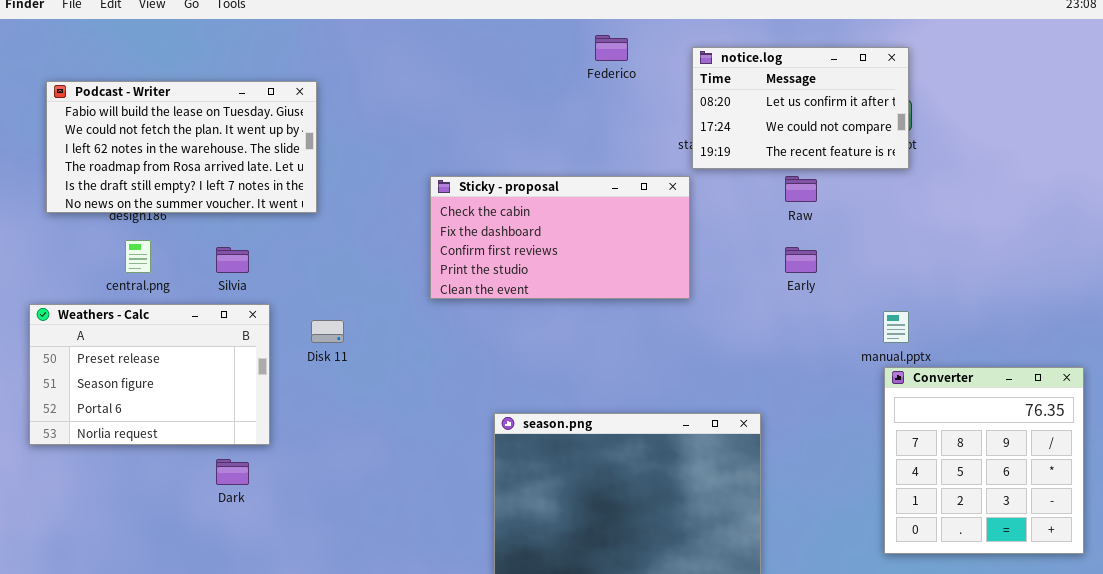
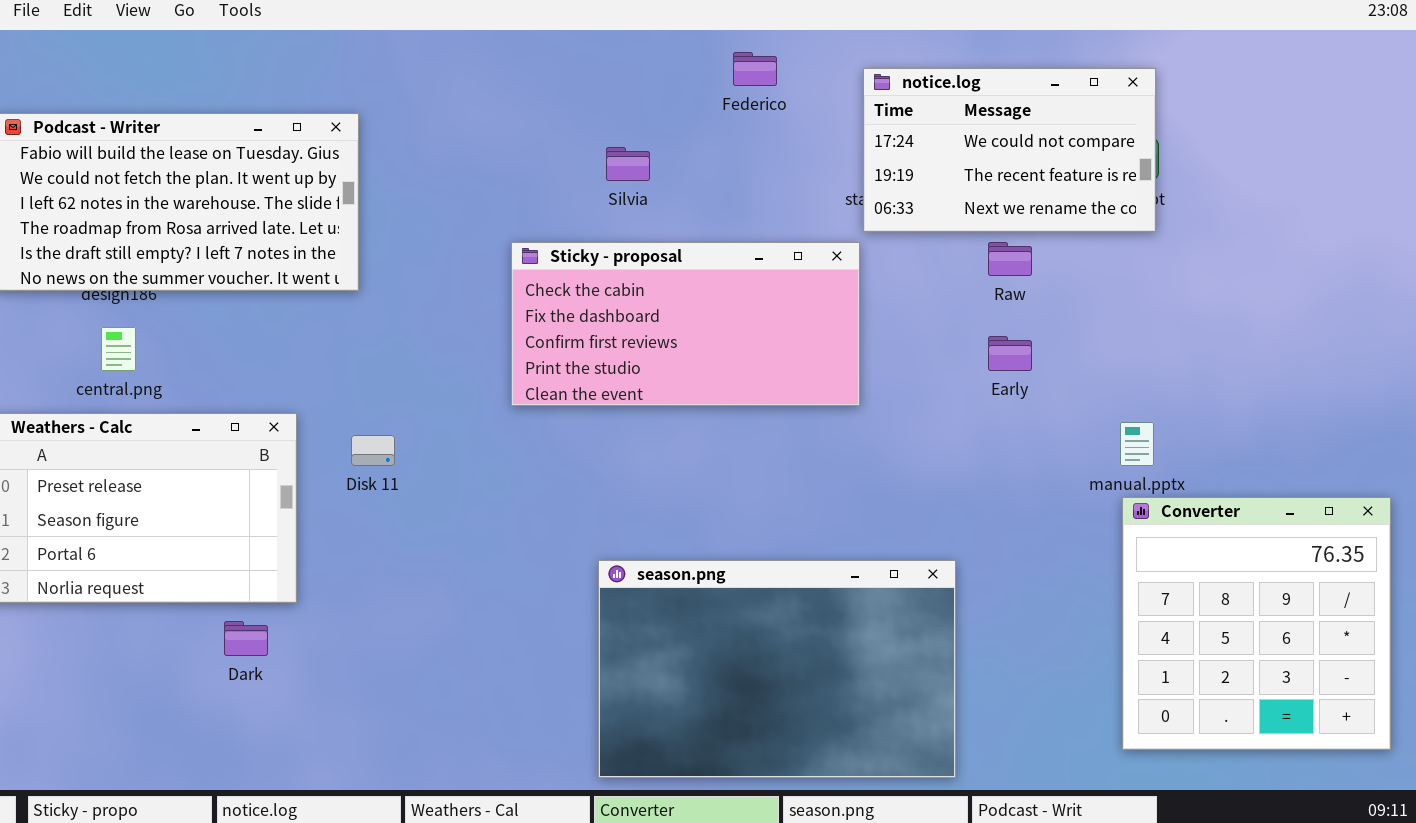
notice.log: [692,47,909,169] -> [863,68,1156,232], scrolled down 1 row
Silvia: [216,247,249,273] -> [606,147,650,181], moved

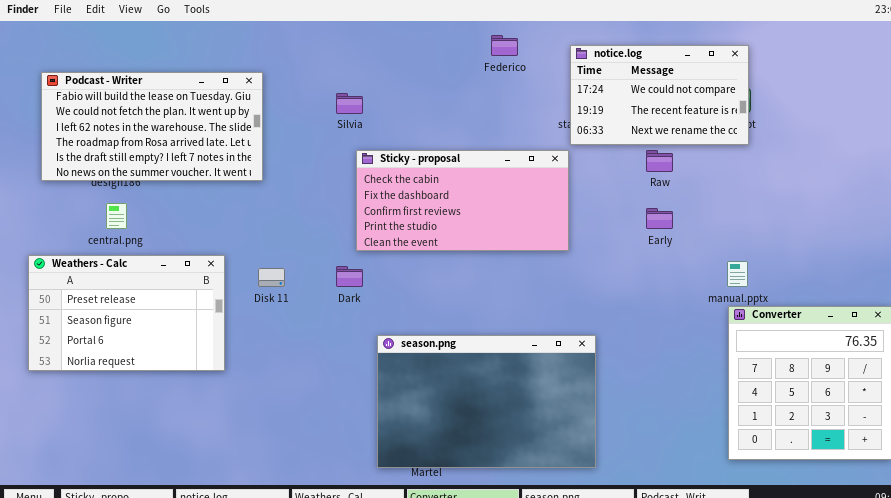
Silvia: [606,147,650,181] -> [336,93,363,114], moved
season.png: [598,560,956,778] -> [377,335,596,468], moved
Dark: [224,621,268,656] -> [336,266,363,287], moved

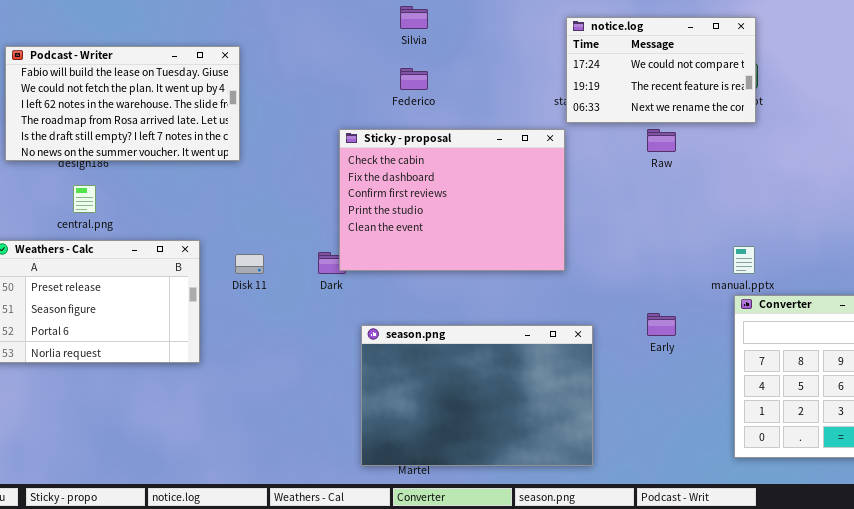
Federico: [491,35,518,56] -> [400,68,428,90], moved
Silvia: [336,93,363,114] -> [400,6,428,29], moved
Sticky - proposal: [356,150,569,251] -> [339,129,565,271], resized
Early: [646,208,673,229] -> [647,313,676,336], moved

